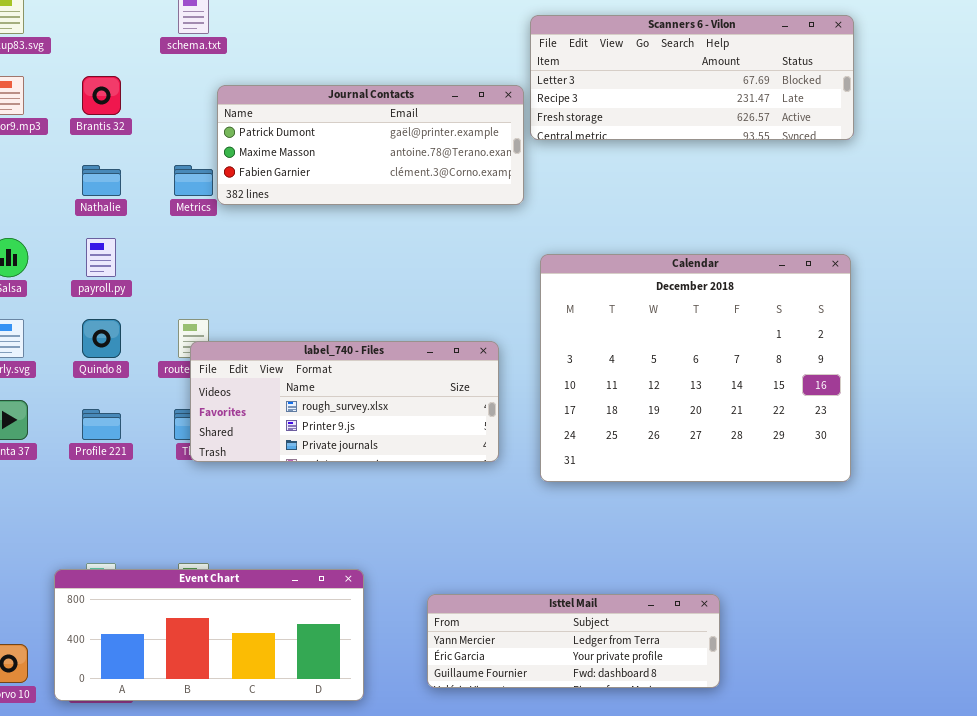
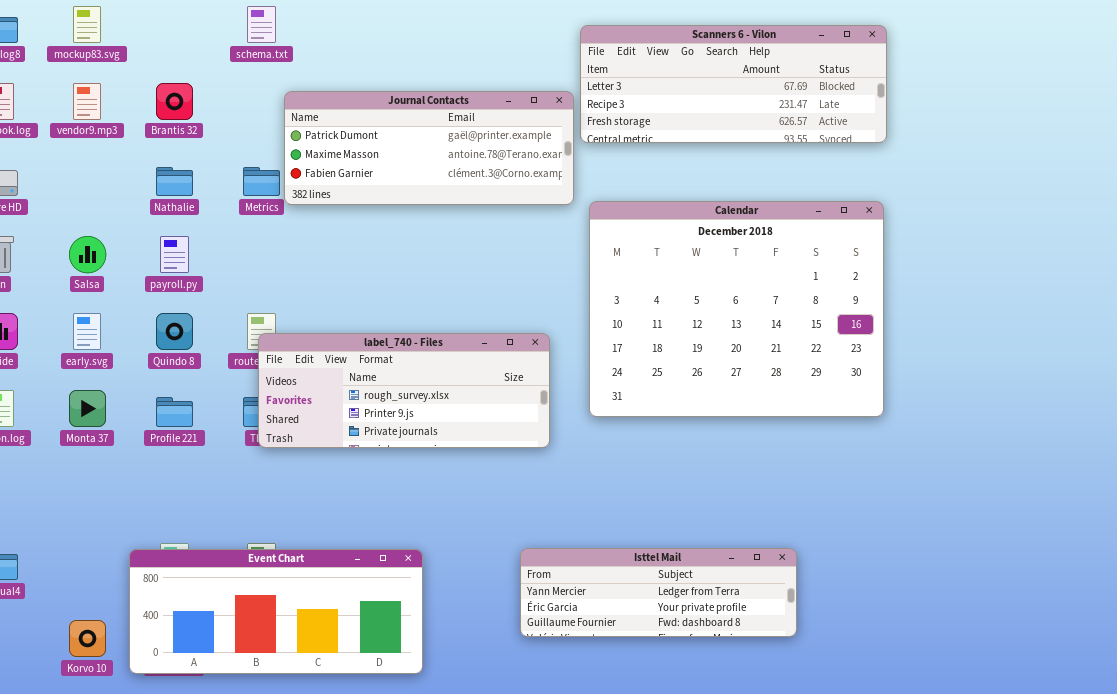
Calendar: [540,254,851,482] -> [589,201,884,417], moved
Isttel Mail: [427,594,720,688] -> [520,548,797,637], moved

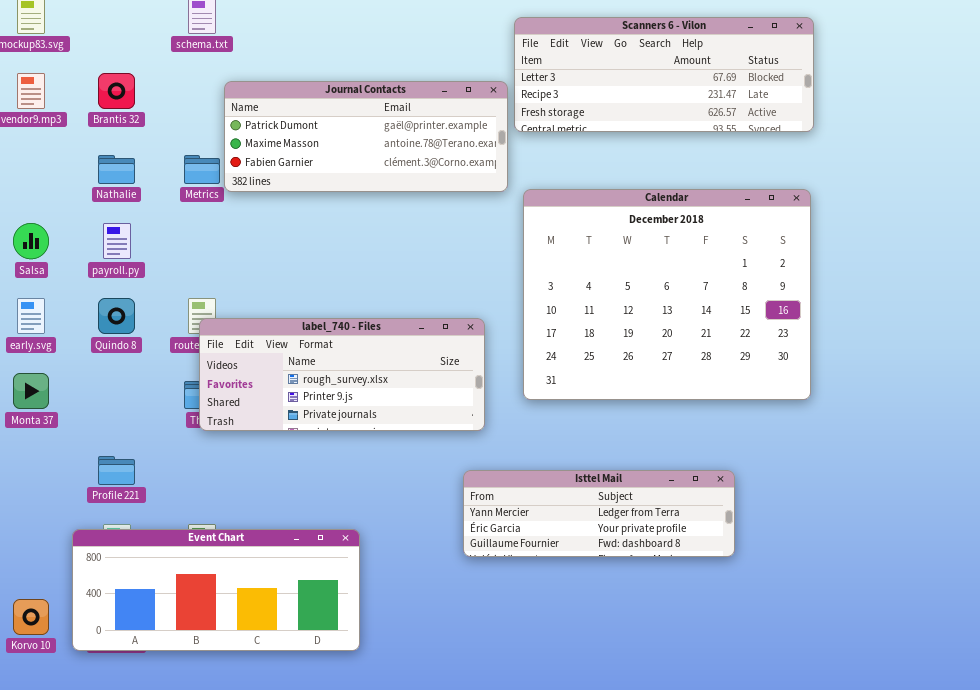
Profile 221: [156,397,193,427] -> [98,456,135,485], moved
Isttel Mail: [520,548,797,637] -> [463,470,735,557], moved

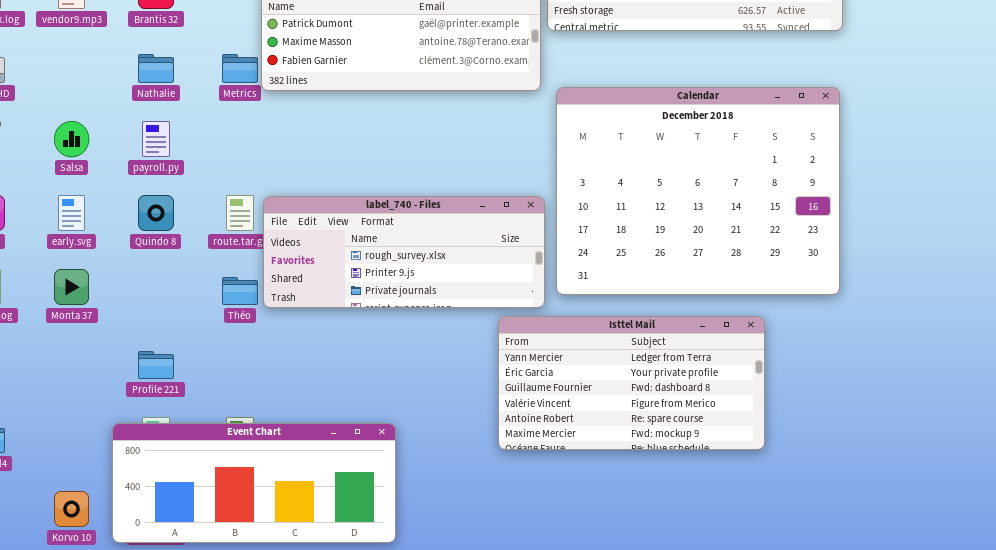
label_740 - Files: [199,318,485,431] -> [263,196,545,308], moved
Isttel Mail: [463,470,735,557] -> [498,316,765,450], resized

